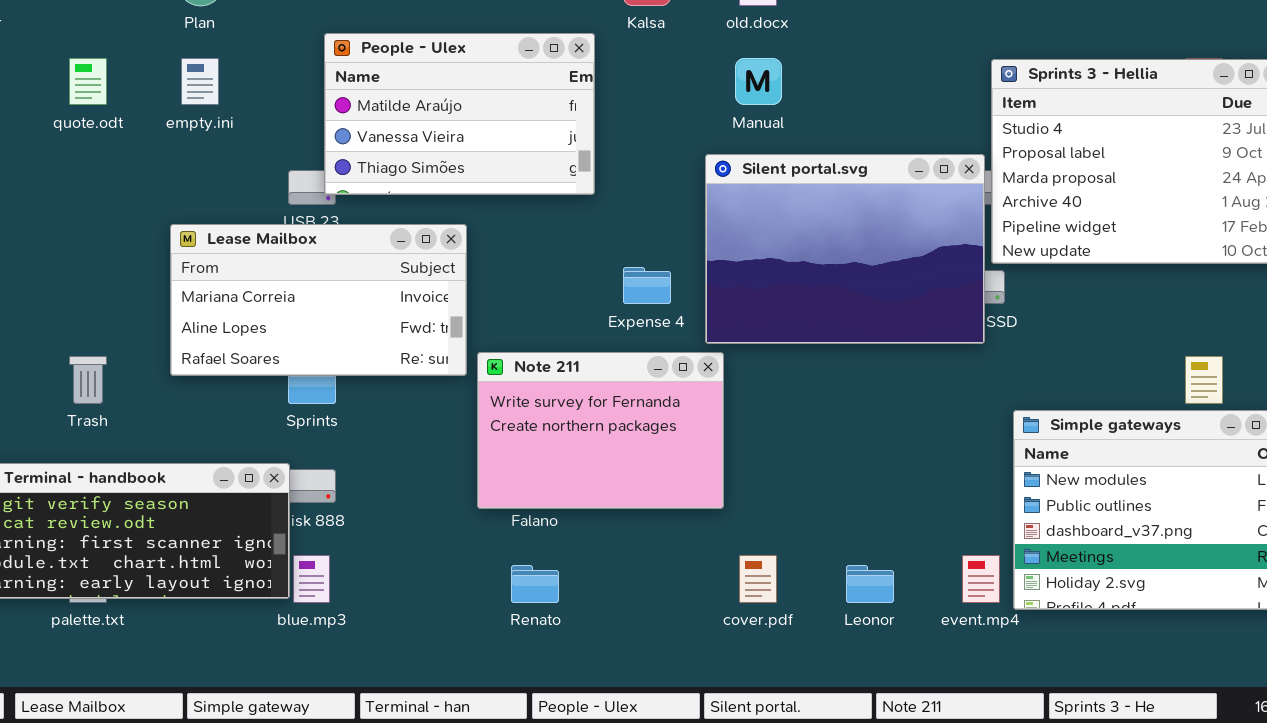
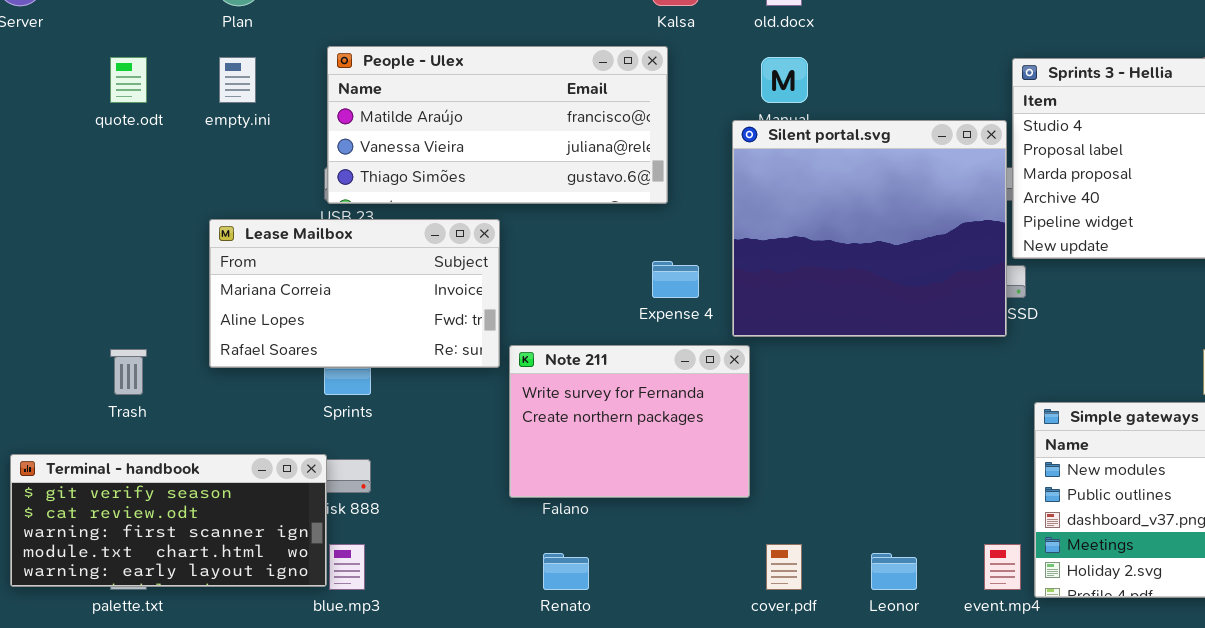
People - Ulex: [324,33,595,195] -> [327,46,668,204], moved, resized
Silent portal.svg: [705,154,985,344] -> [732,120,1007,337], resized

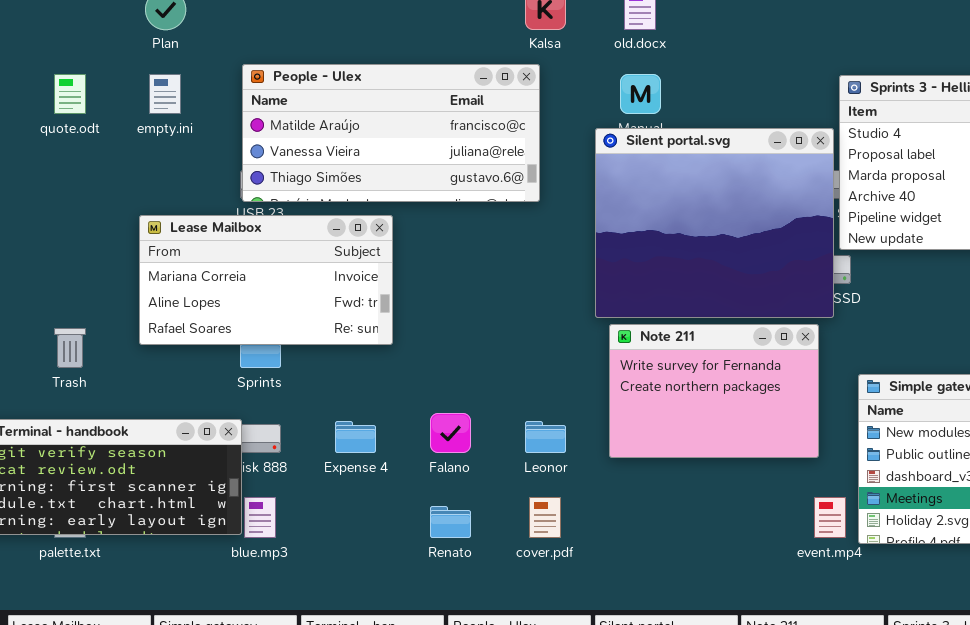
Expense 4: [652,261,699,298] -> [335,421,376,453], moved
Note 211: [509,345,750,498] -> [609,324,819,458], moved
cover.pdf: [766,544,802,590] -> [529,497,561,538], moved
Leonor: [871,553,917,590] -> [525,421,566,453], moved

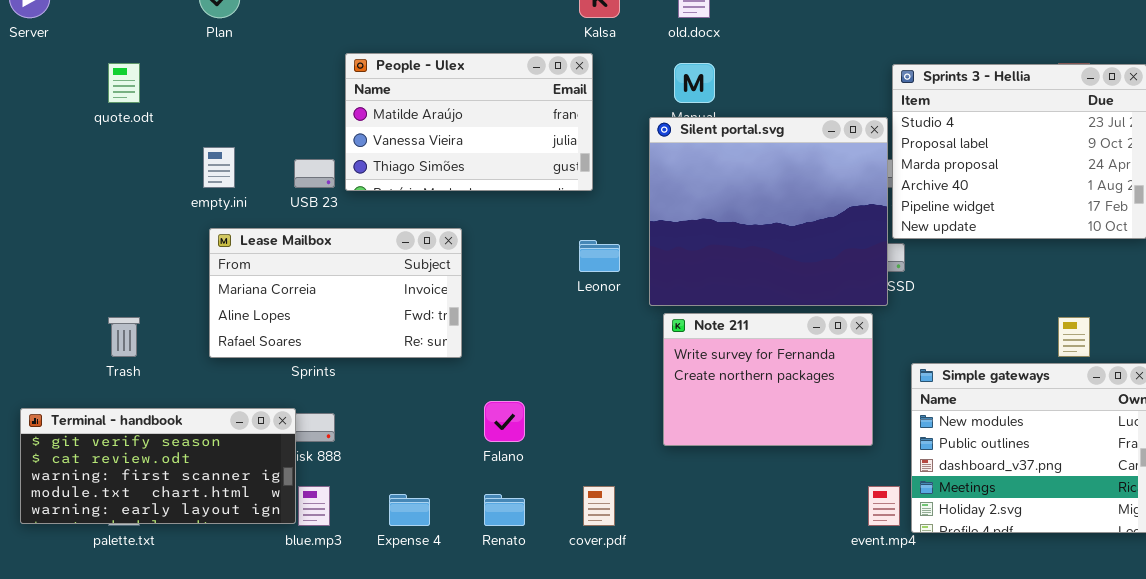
People - Ulex: [242,64,540,202] -> [345,53,593,191], resized
empty.ini: [149,74,181,114] -> [203,147,235,188], moved
Lease Mailbox: [139,215,393,345] -> [209,228,462,358], moved
Expense 4: [335,421,376,453] -> [389,494,430,526], moved
Leonor: [525,421,566,453] -> [579,240,620,272], moved

